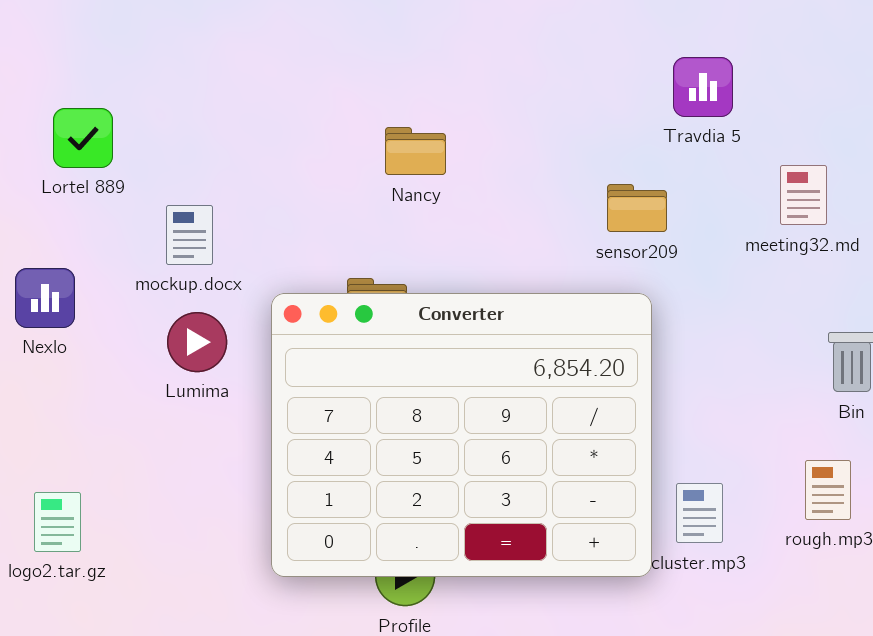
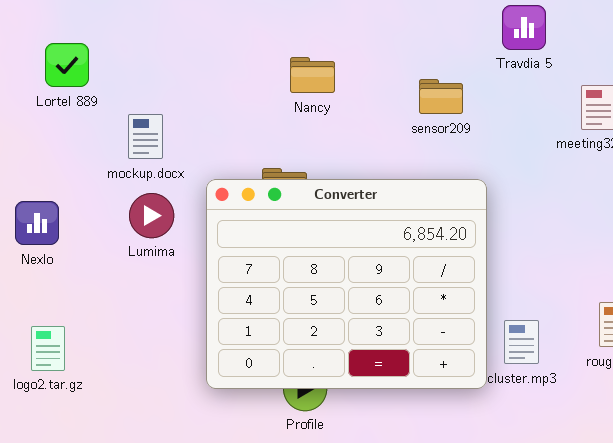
sensor209: [607,184,667,232] -> [419,79,463,114], moved
Nexlo: [15,268,75,328] -> [15,201,59,245], moved

